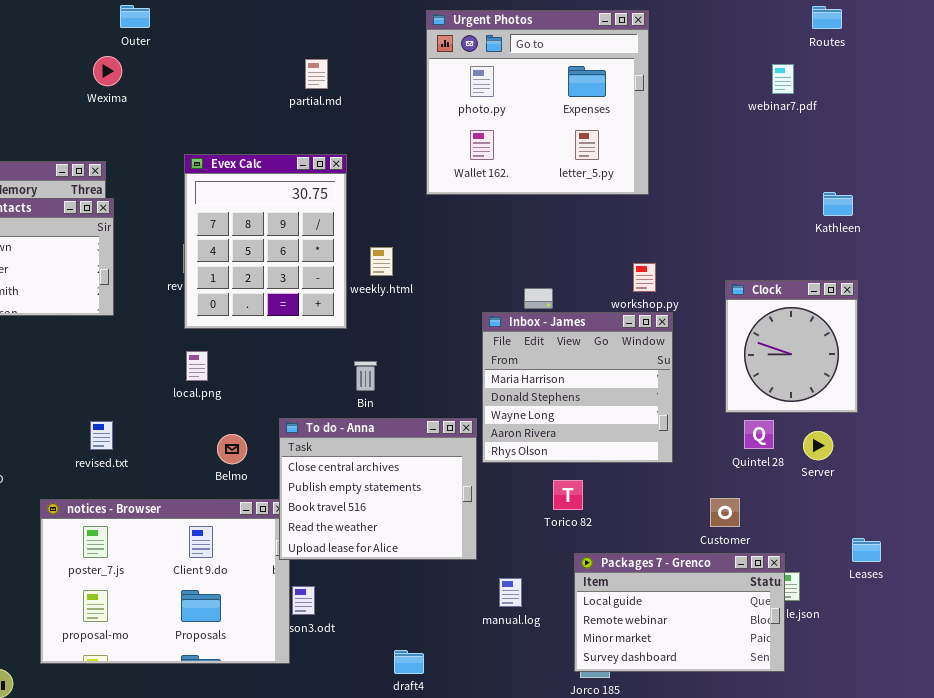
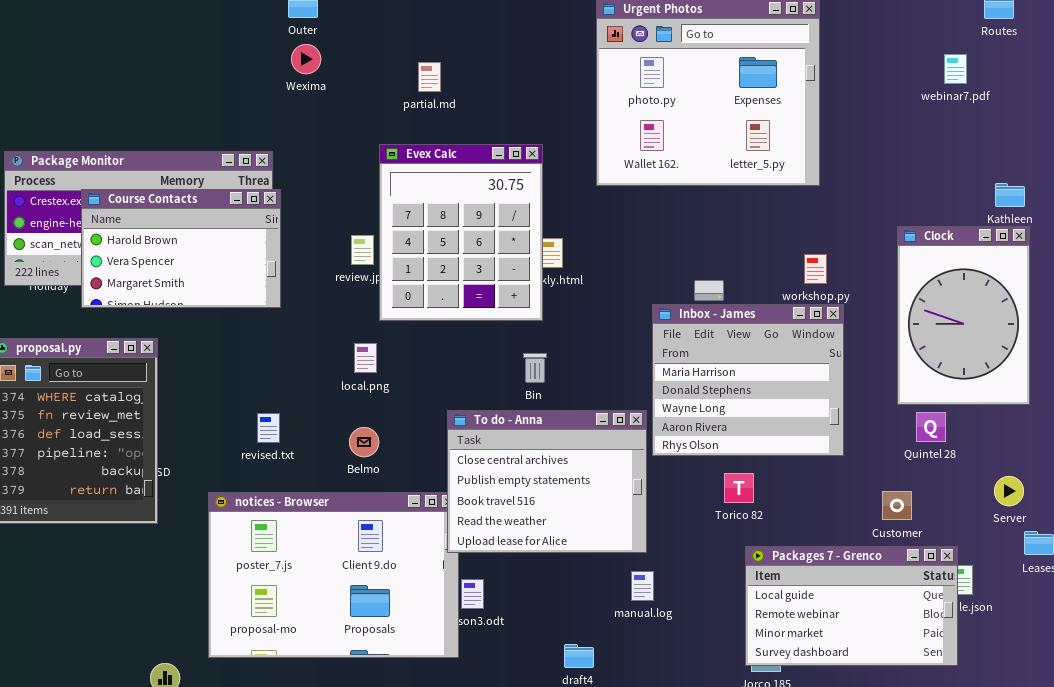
Wexima: [93,56,122,86] -> [291,44,321,74], moved
partial.md: [305,59,328,89] -> [418,62,441,92], moved
Evex Calc: [184,154,347,329] -> [379,144,543,321], moved
Clock: [725,280,858,413] -> [897,226,1030,405], resized
Server: [803,431,833,460] -> [994,476,1024,506], moved
Belmo: [217,434,247,464] -> [349,427,379,457], moved
manual.log: [499,578,522,607] -> [631,571,654,601], moved

